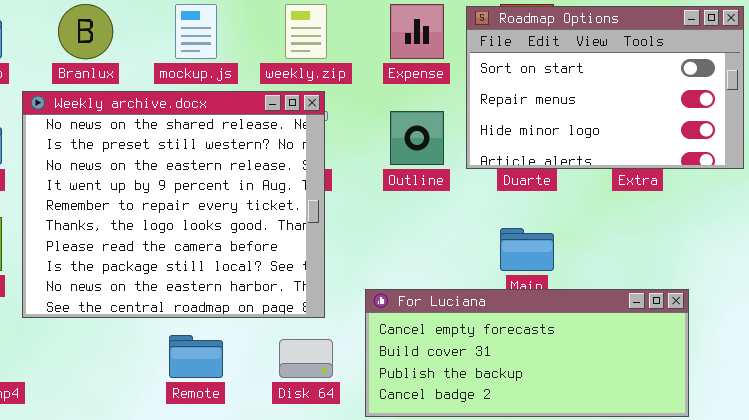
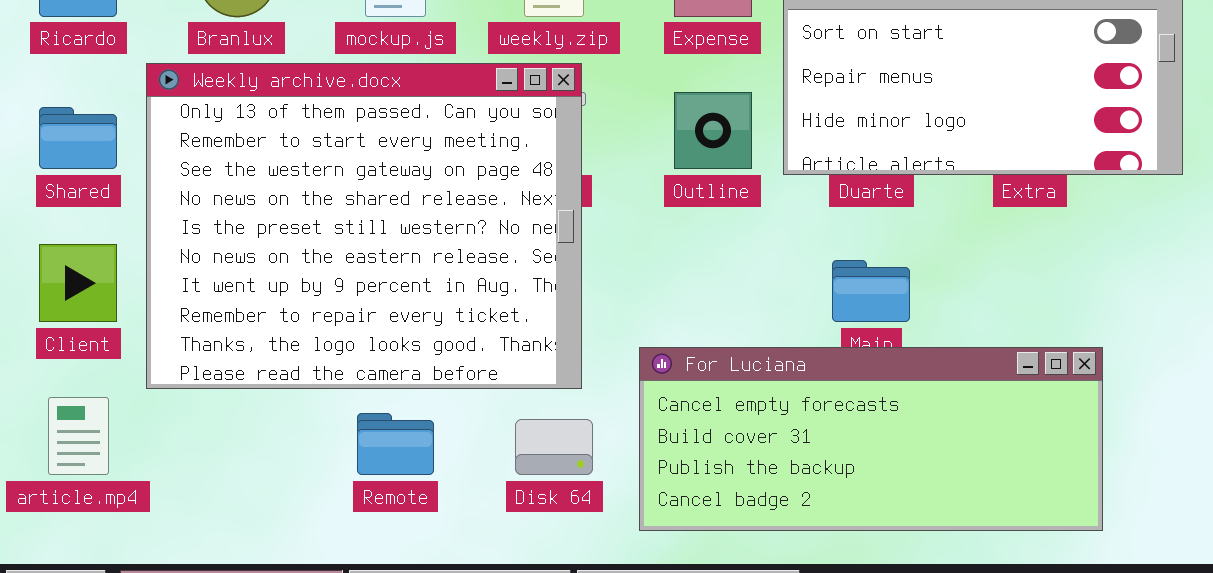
Weekly archive.docx: [22,91,325,318] -> [146,63,582,389], scrolled up 3 rows

